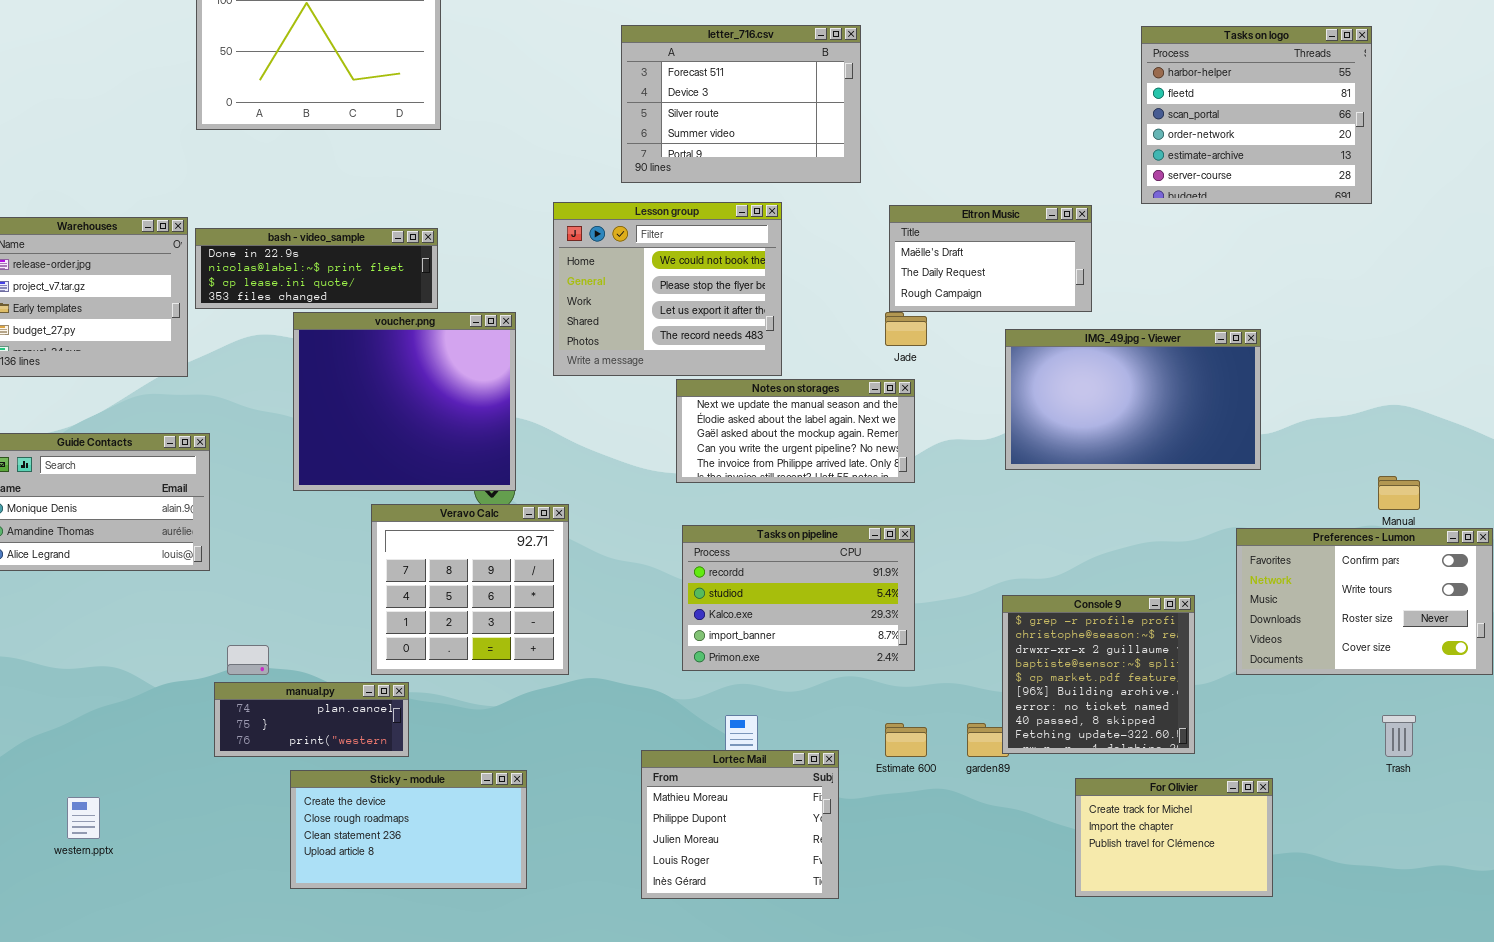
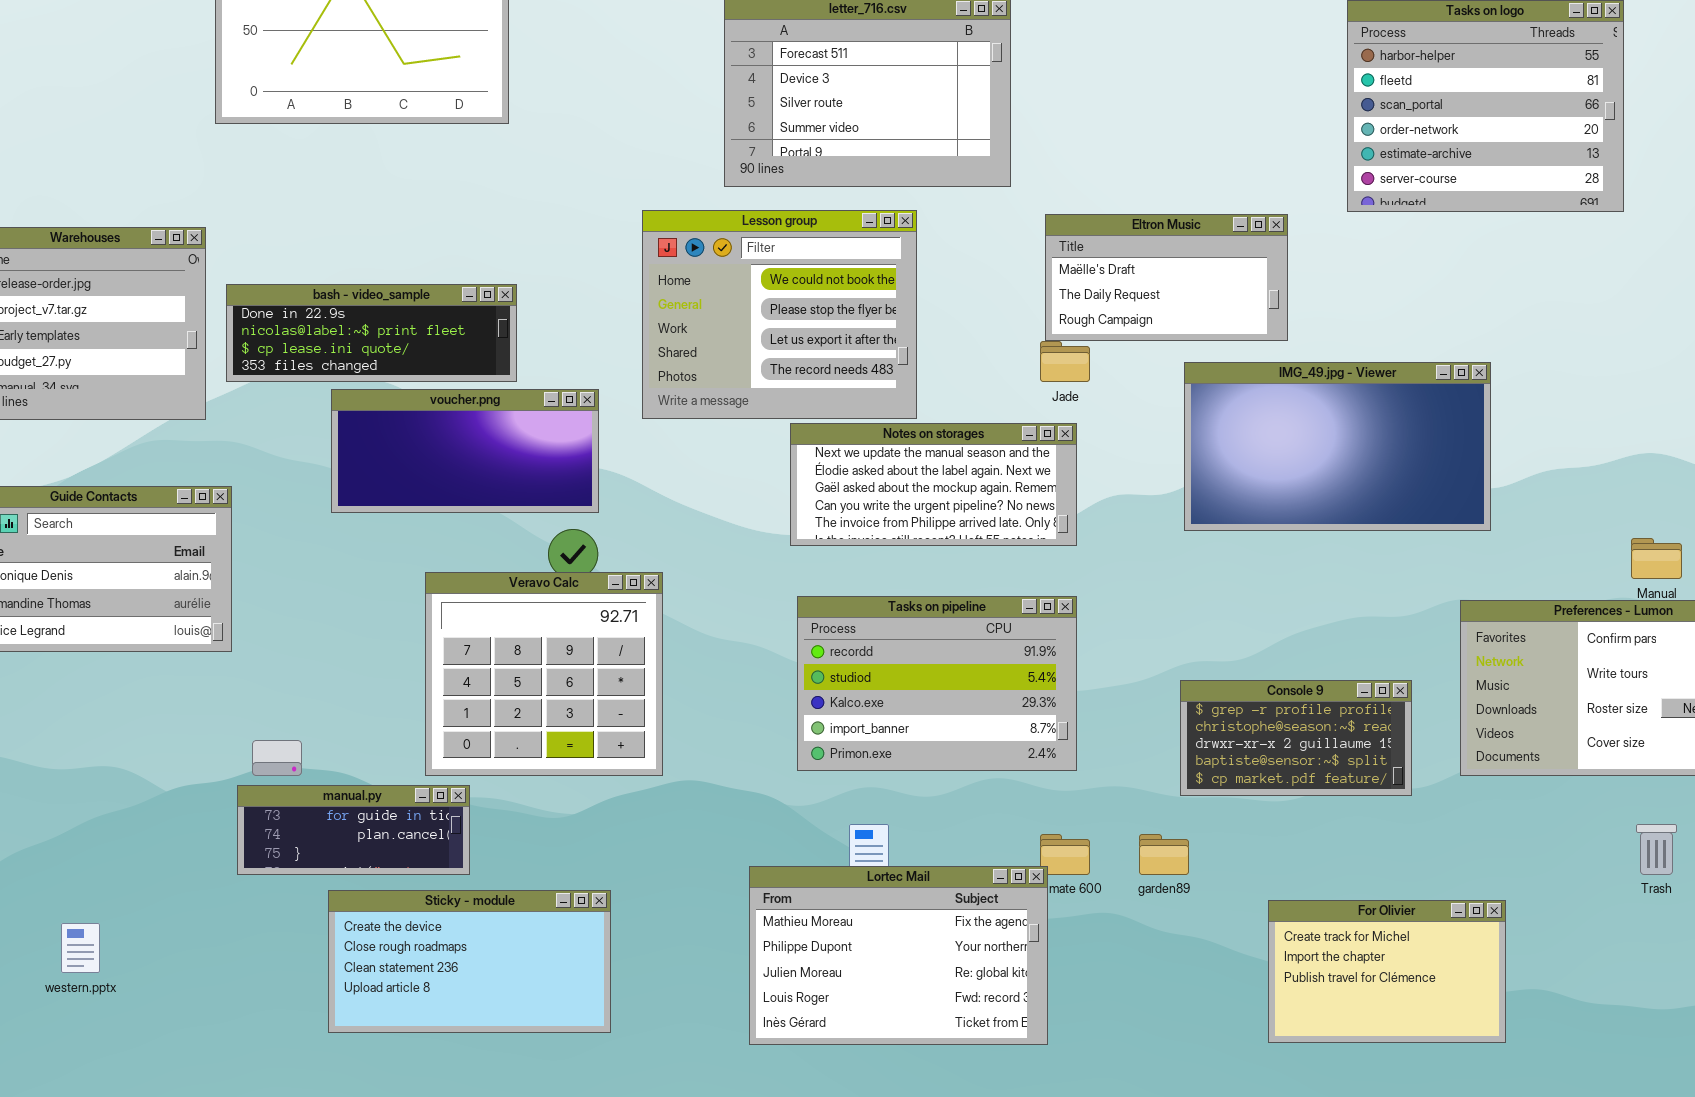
bash - video_sample: [195,228,438,309] -> [226,284,517,382], moved
voucher.png: [293,312,516,491] -> [331,389,599,513], moved, resized
Console 9: [1002,595,1195,754] -> [1180,680,1412,796], resized
manual.py: [214,682,409,757] -> [237,785,470,875], scrolled up 1 row
Lortec Mail: [641,750,839,899] -> [749,866,1048,1045], resized

